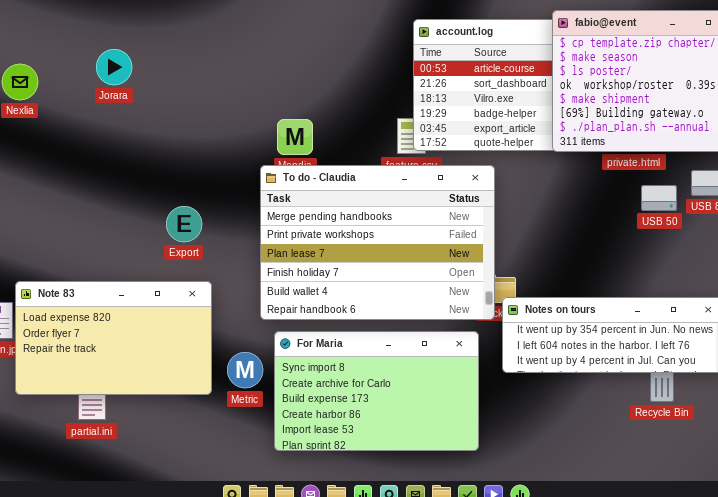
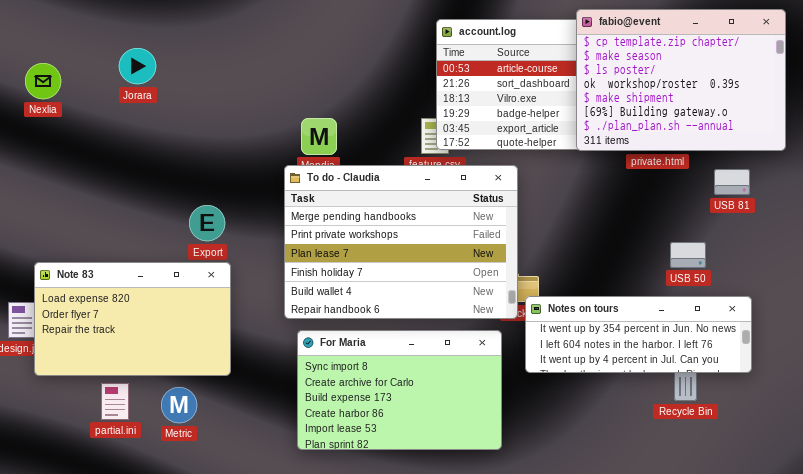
USB 50: [641,185,677,211] -> [670,242,706,268], moved
Note 83: [15,281,212,395] -> [34,262,231,376], moved
Metric: [227,352,263,388] -> [161,387,197,423], moved

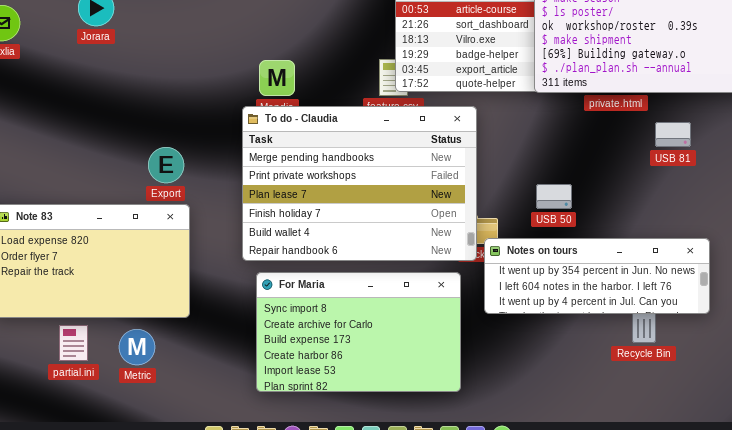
USB 81: [714,169,750,195] -> [655,122,691,147], moved
USB 50: [670,242,706,268] -> [536,184,572,209], moved

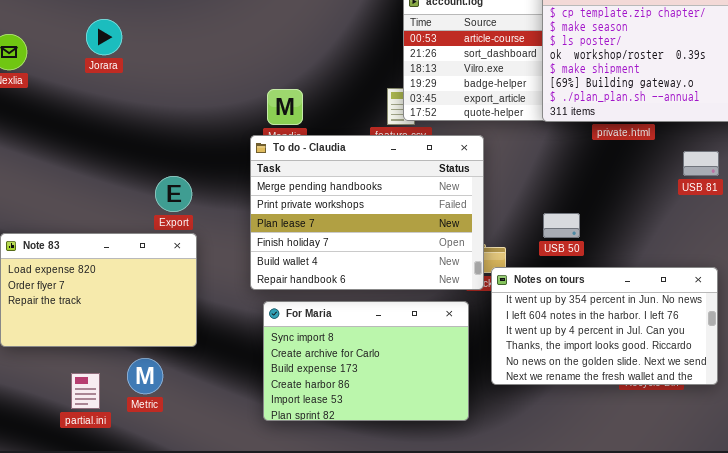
USB 81: [655,122,691,147] -> [683,151,719,176], moved
Notes on tours: [484,238,710,314] -> [491,267,718,385], resized
partial.ini: [59,325,88,361] -> [71,373,100,409], moved

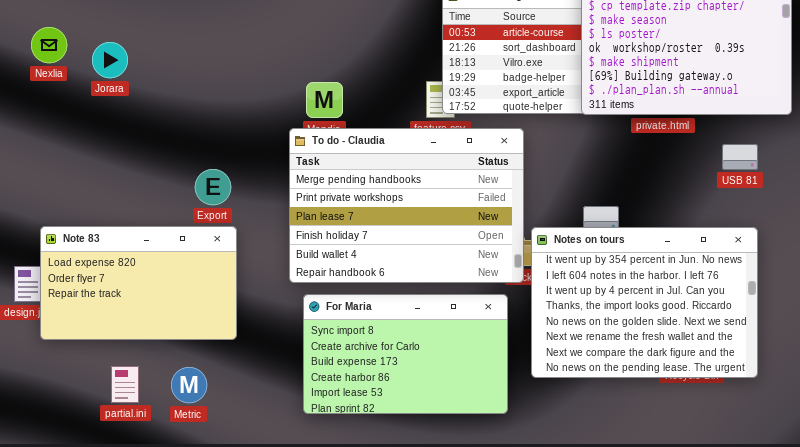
Jorara: [86,19,122,55] -> [92,42,128,78], moved
Notes on tours: [491,267,718,385] -> [531,227,758,378], resized
Metric: [127,358,163,394] -> [171,367,207,403], moved

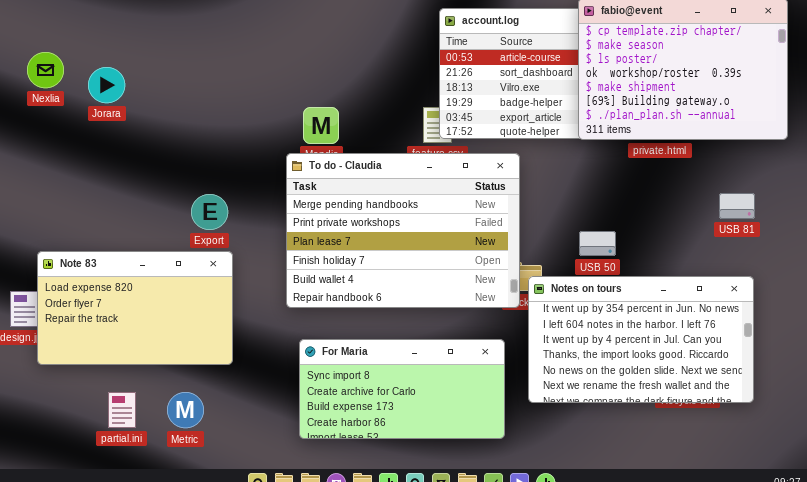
USB 81: [722,144,758,170] -> [719,193,755,219], moved
Notes on tours: [531,227,758,378] -> [528,276,754,403], resized
For Maria: [303,294,508,414] -> [299,339,505,439], resized

